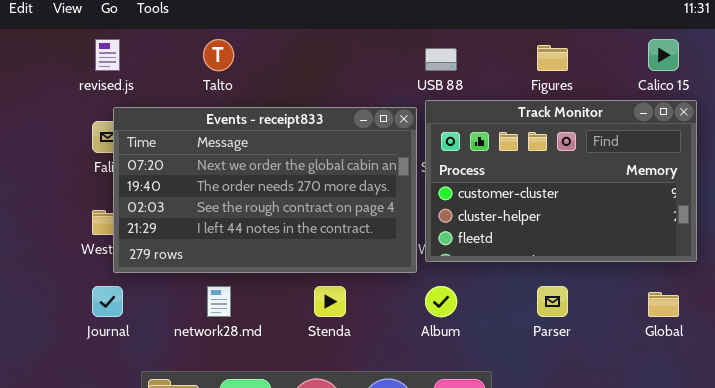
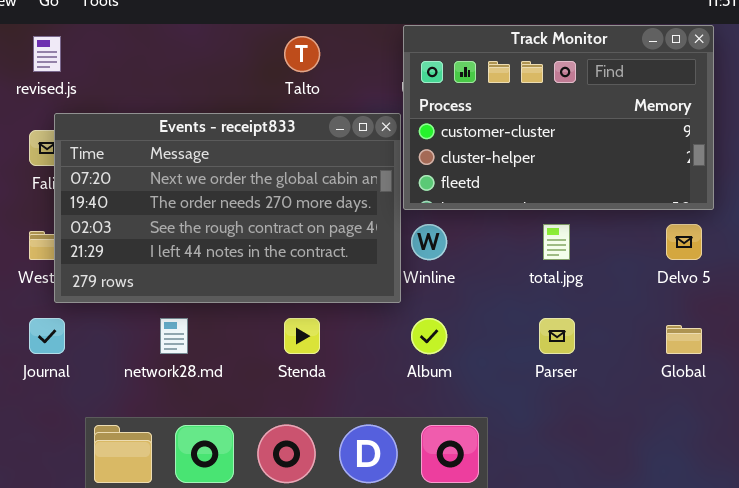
Talto: [203,39,234,71] -> [284,36,320,72], moved
Track Monitor: [425,100,697,262] -> [403,25,714,210], moved

